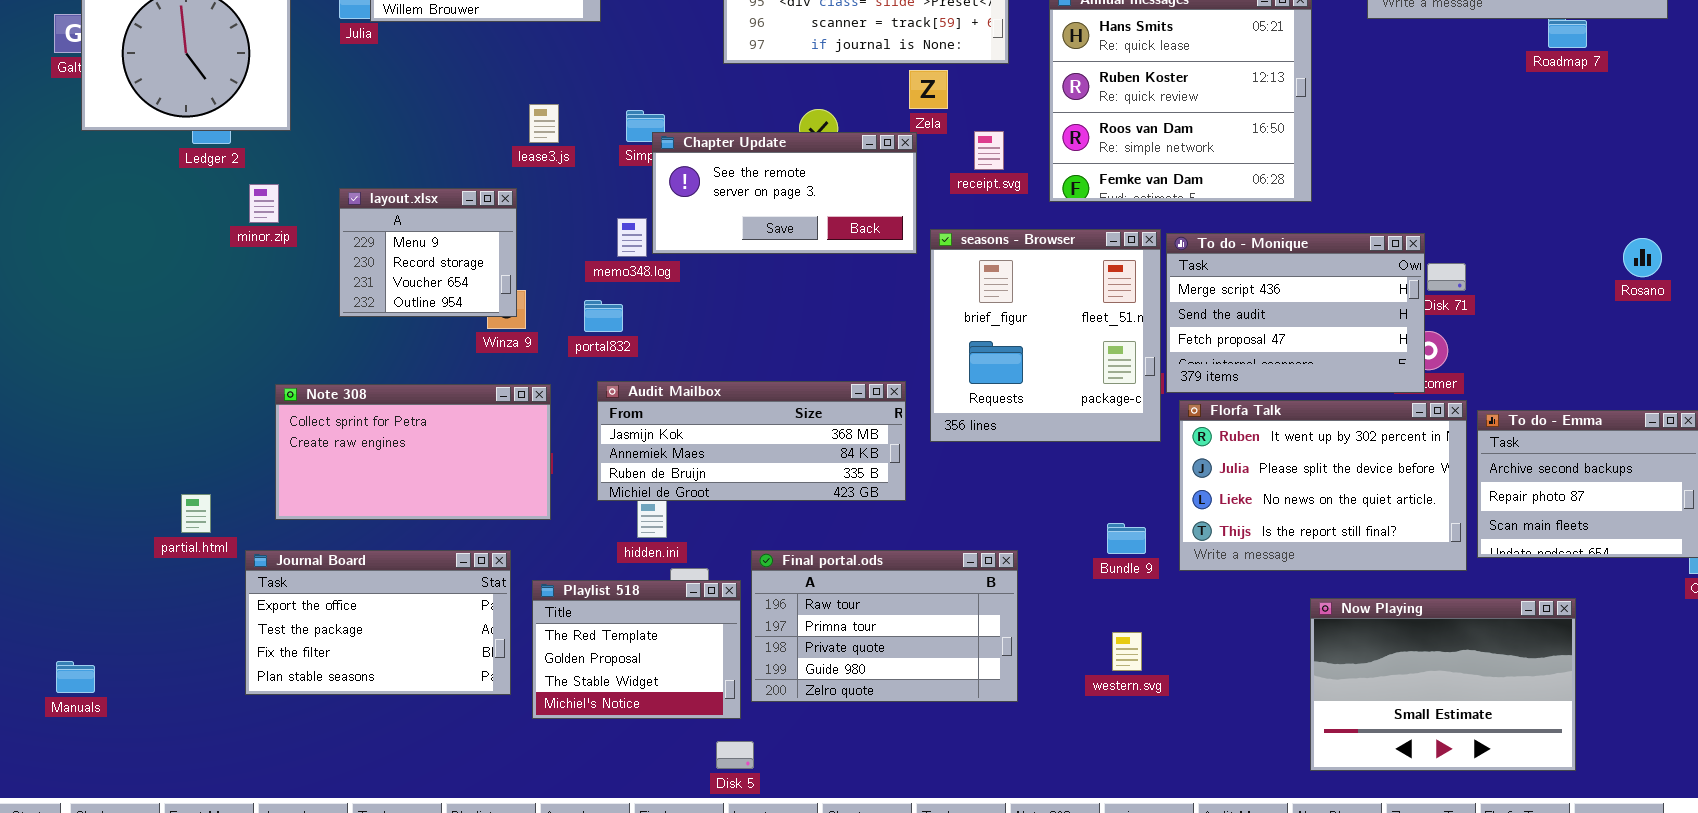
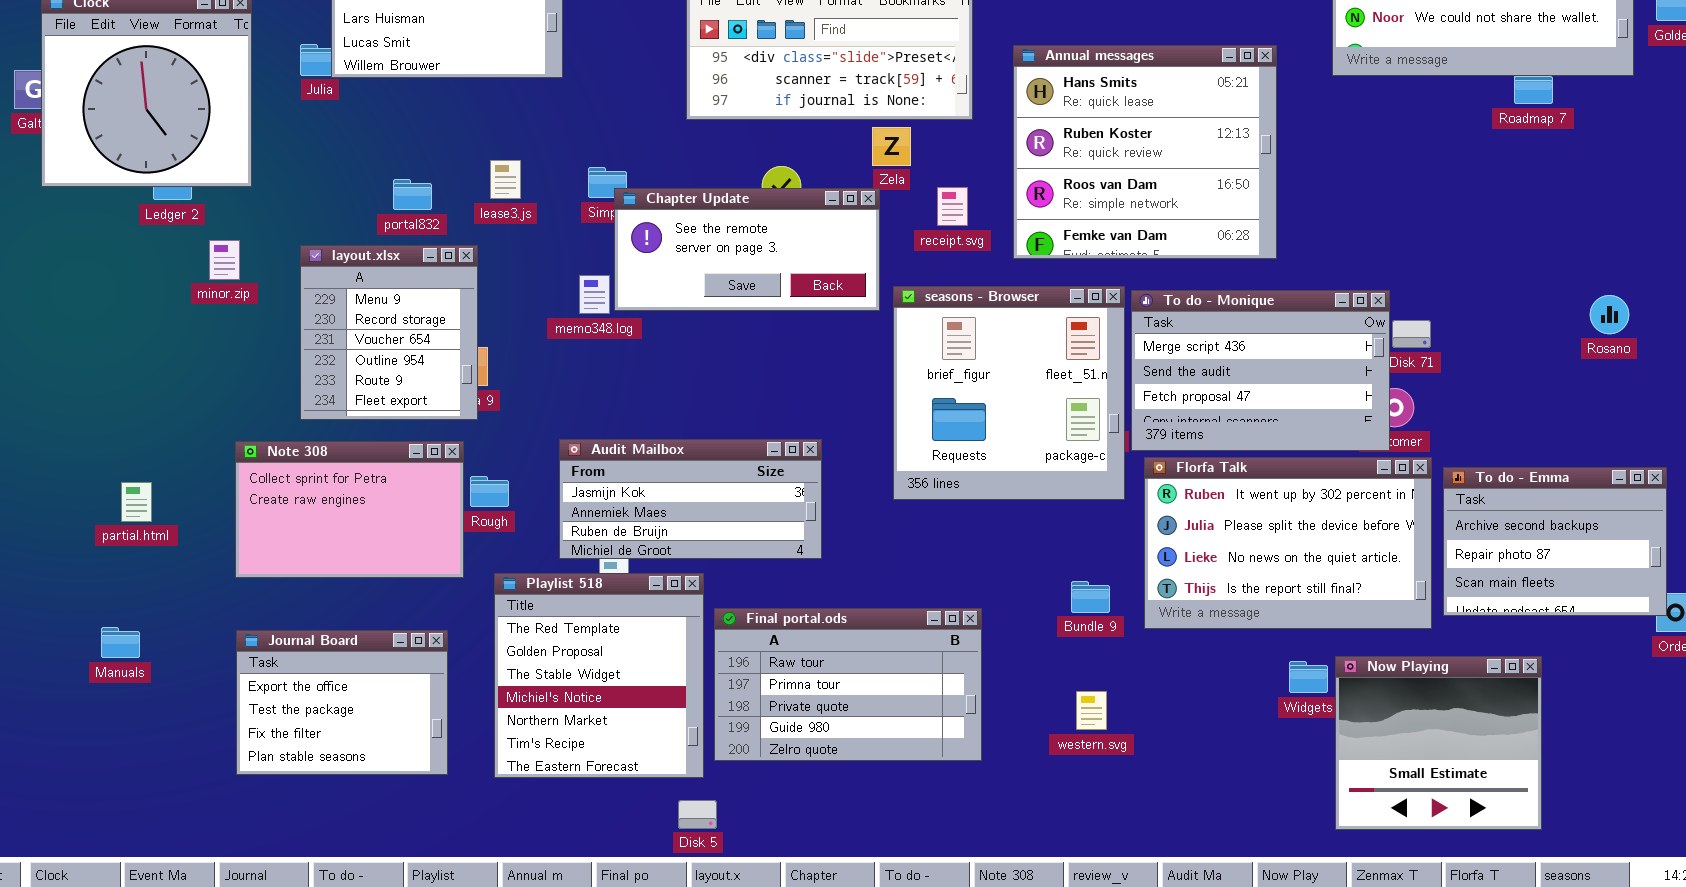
layout.xlsx: [339,188,517,317] -> [300,245,478,420], resized
portal832: [584,300,623,332] -> [393,179,432,210], moved
Audit Mailbox: [597,381,906,501] -> [559,439,822,559], resized
Note 308: [275,384,551,520] -> [235,441,464,578], resized
partial.html: [181,494,211,533] -> [121,482,152,522], moved
Journal Board: [245,550,511,695] -> [236,630,448,775], moved, resized
Playlist 518: [532,580,741,719] -> [494,573,704,778], resized
Now Playing: [1310,598,1576,771] -> [1335,656,1542,830], resized
Manuals: [56,661,95,693] -> [101,627,140,658], moved

